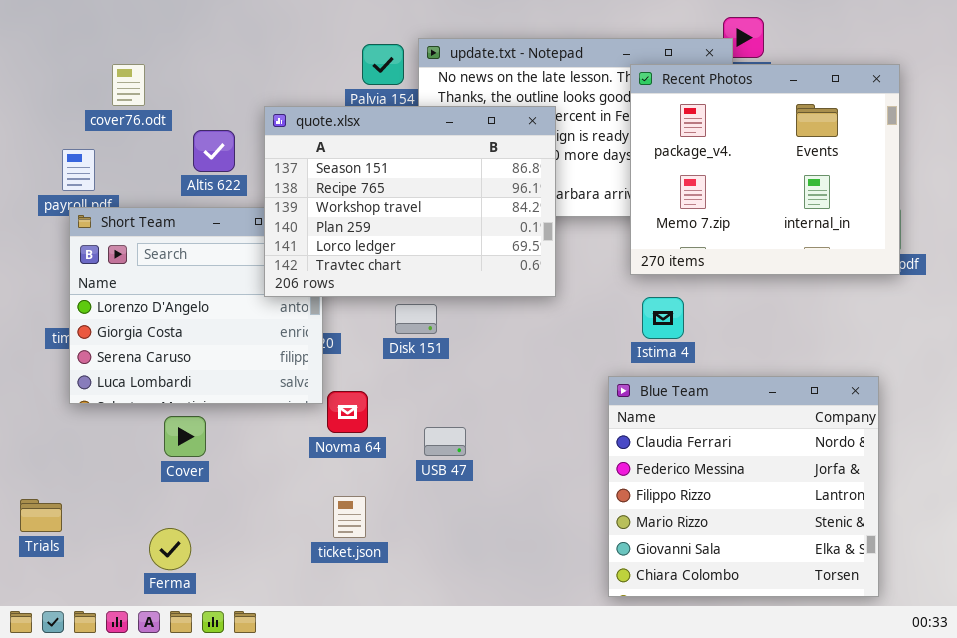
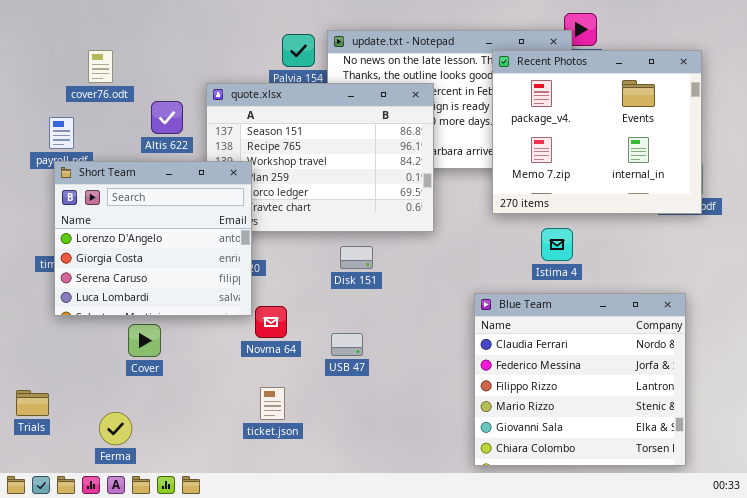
Short Team: [69,207,323,404] -> [54,161,252,316], raised
Istima 4: [642,297,684,339] -> [541,228,573,261], moved
Disk 151: [395,304,437,334] -> [340,246,373,269], moved
Ferma: [149,528,191,570] -> [99,412,132,445], moved

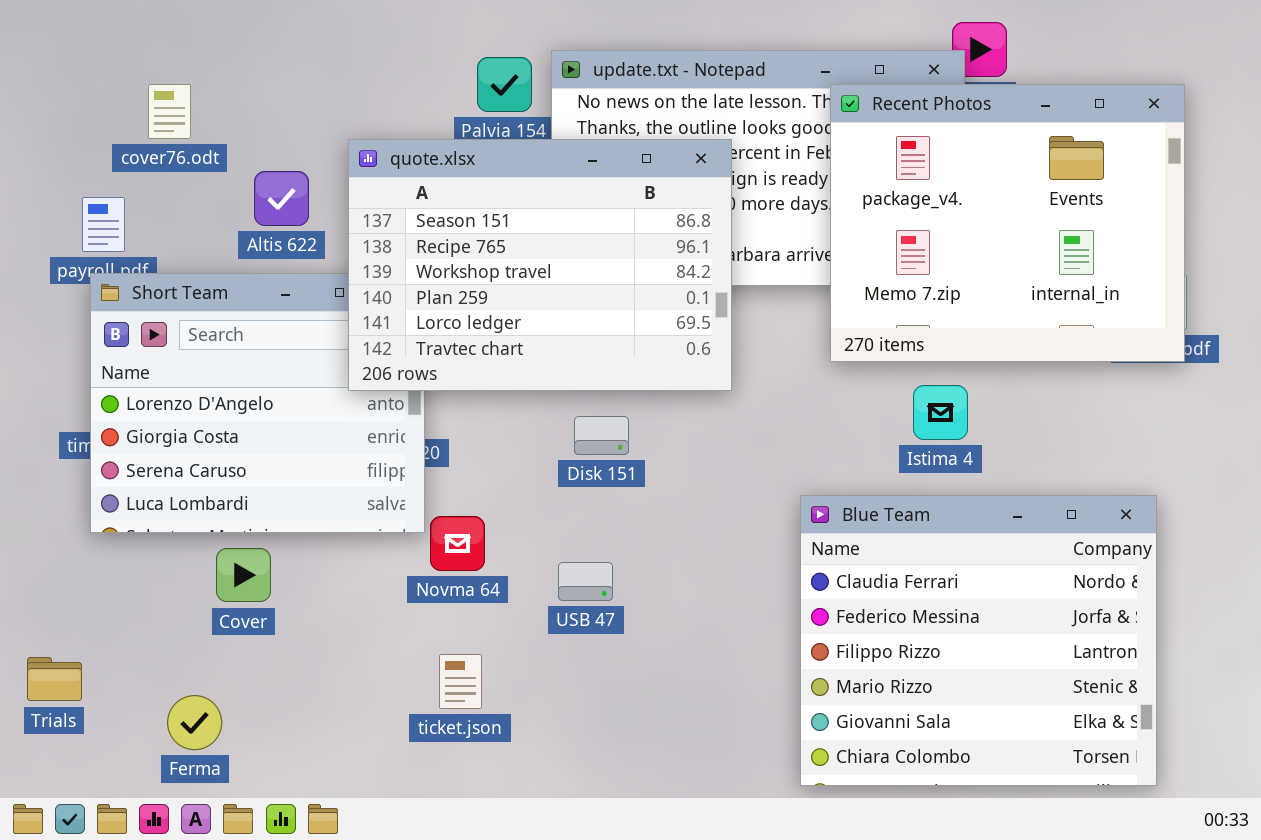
quote.xlsx: [206,83,434,232] -> [348,139,732,391], raised

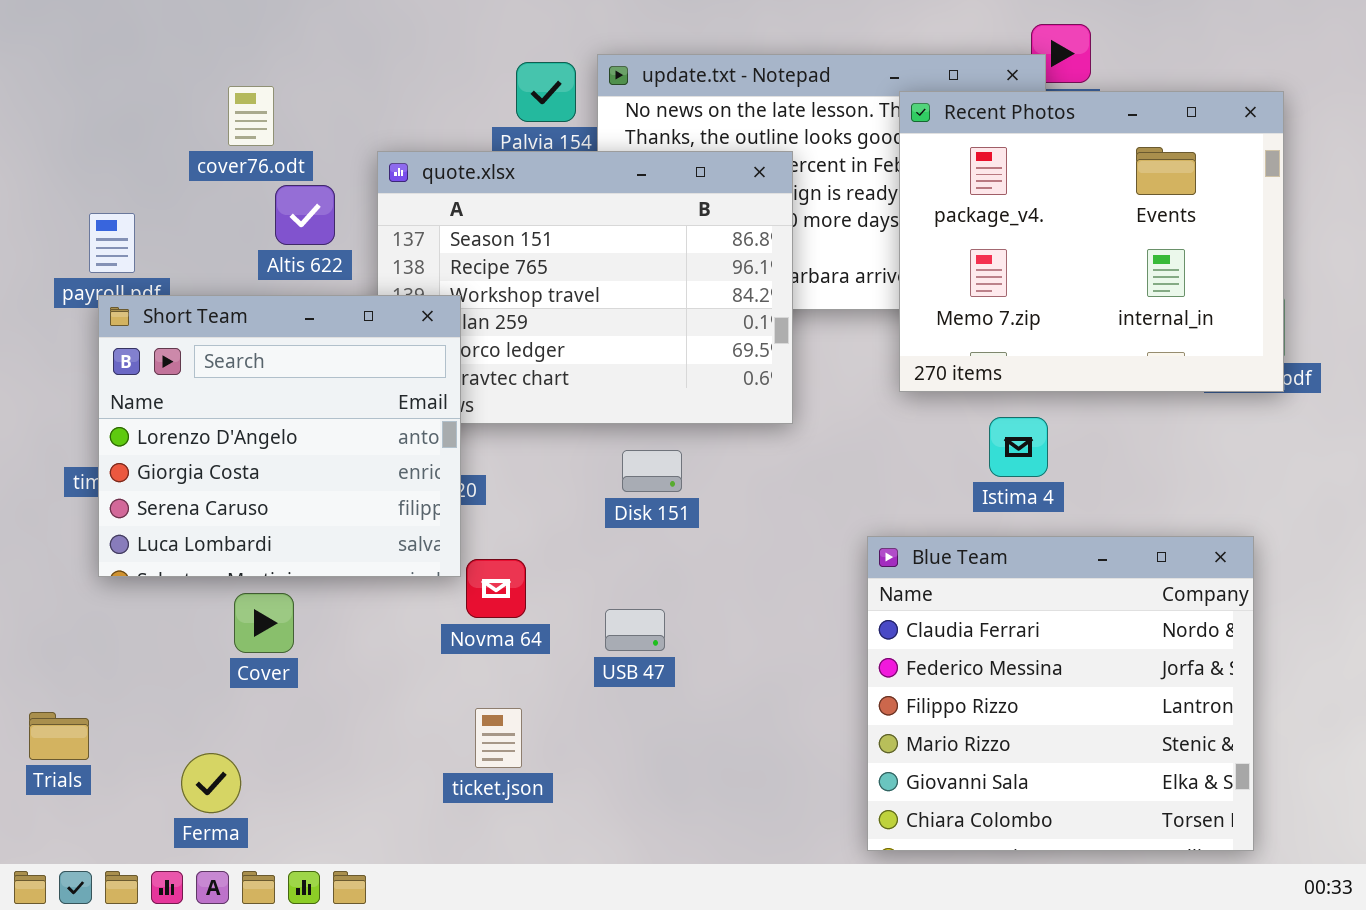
cover76.odt: [148,84,191,139] -> [228,86,274,146], moved
Short Team: [90,273,425,533] -> [98,295,461,577], raised

